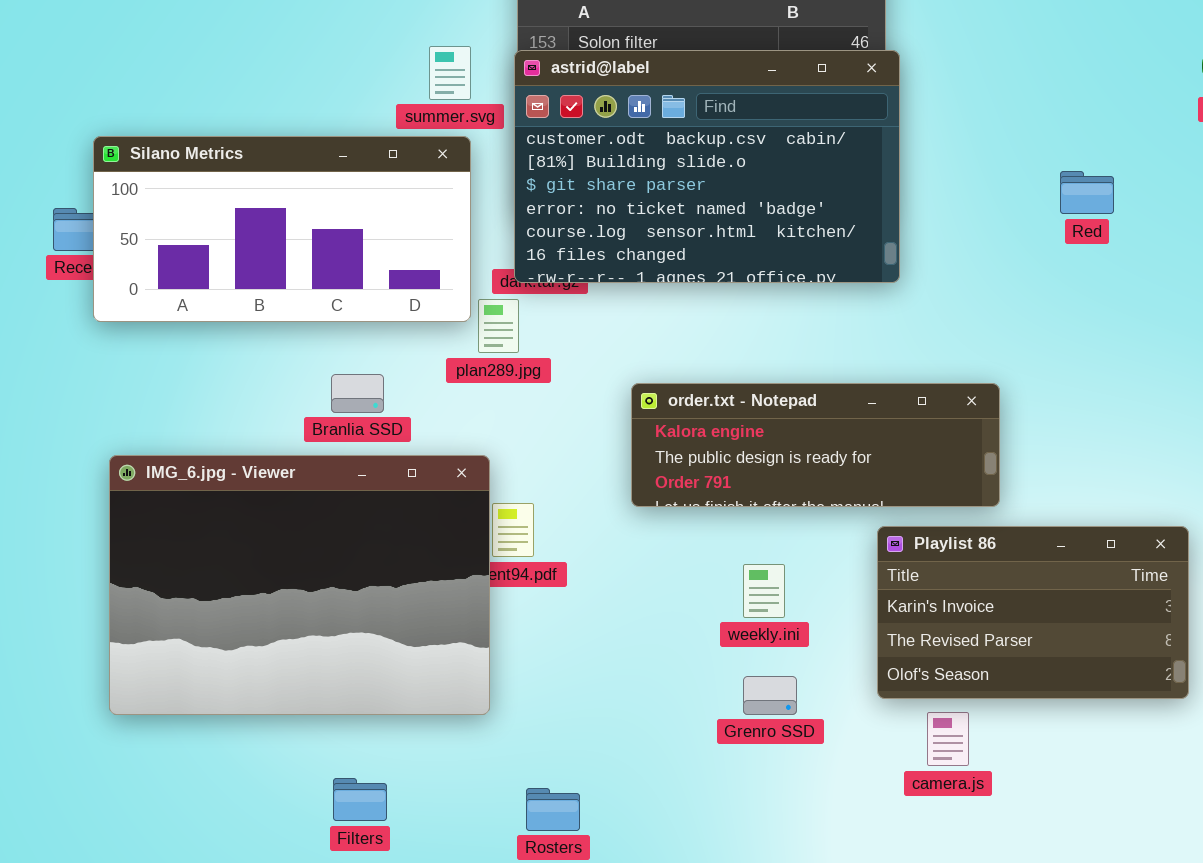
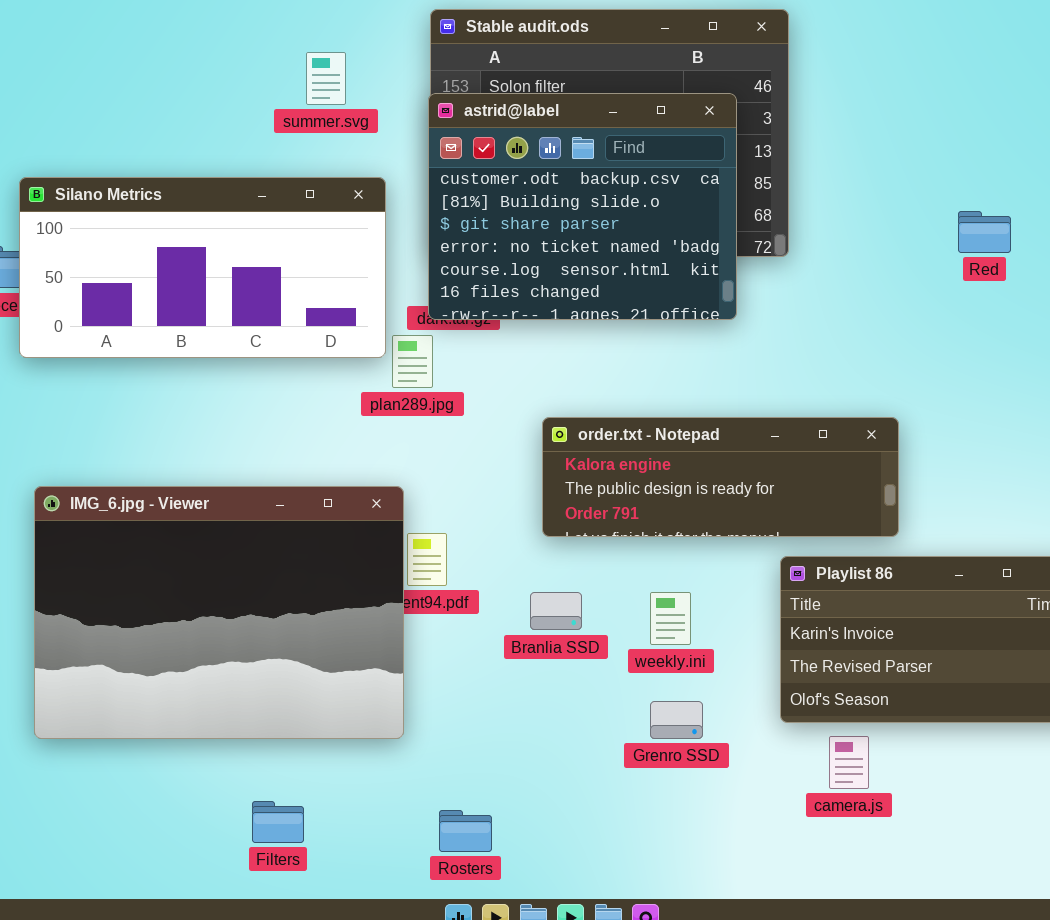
summer.svg: [429,46,471,100] -> [306,52,346,105], moved
astrid@label: [514,50,900,283] -> [428,93,737,320], resized
Branlia SSD: [331,374,384,413] -> [530,592,582,630], moved

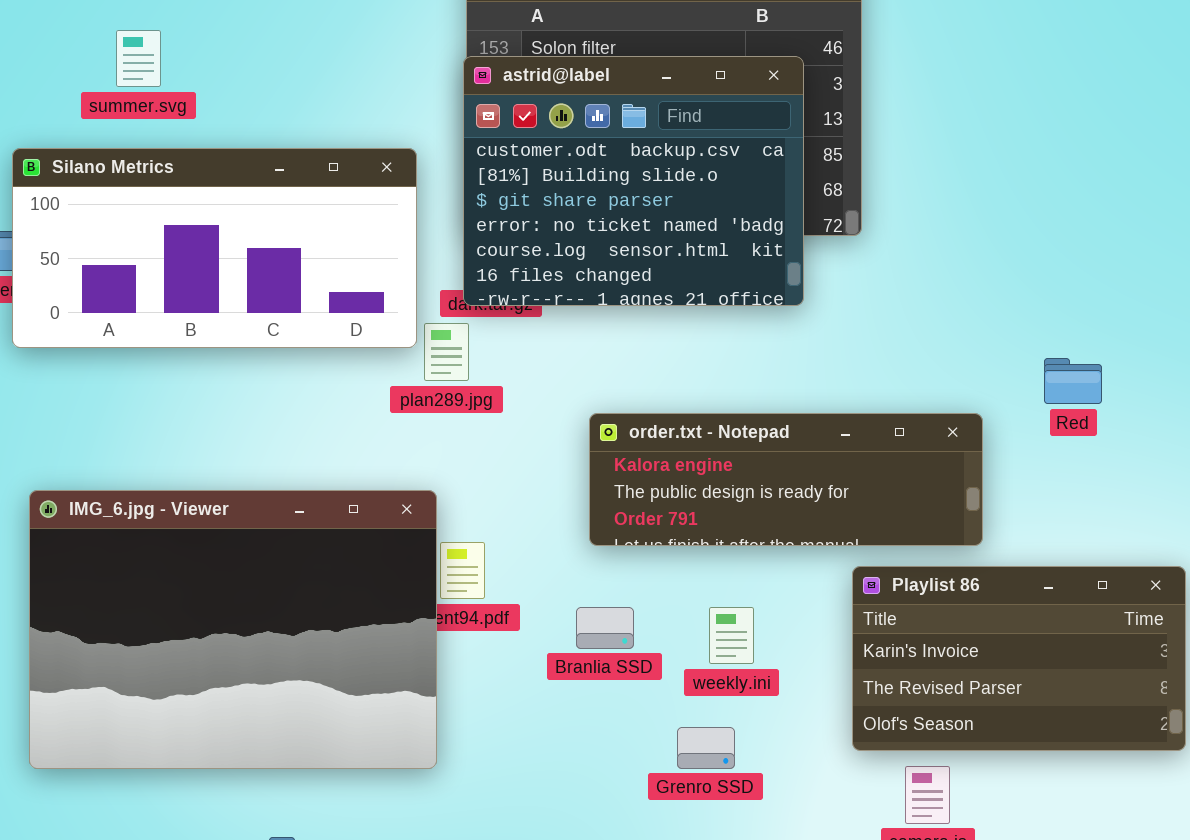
summer.svg: [306,52,346,105] -> [116,30,161,87], moved
Red: [958,211,1011,253] -> [1044,358,1102,404], moved
Grenro SSD: [650,701,703,739] -> [677,727,735,769], moved

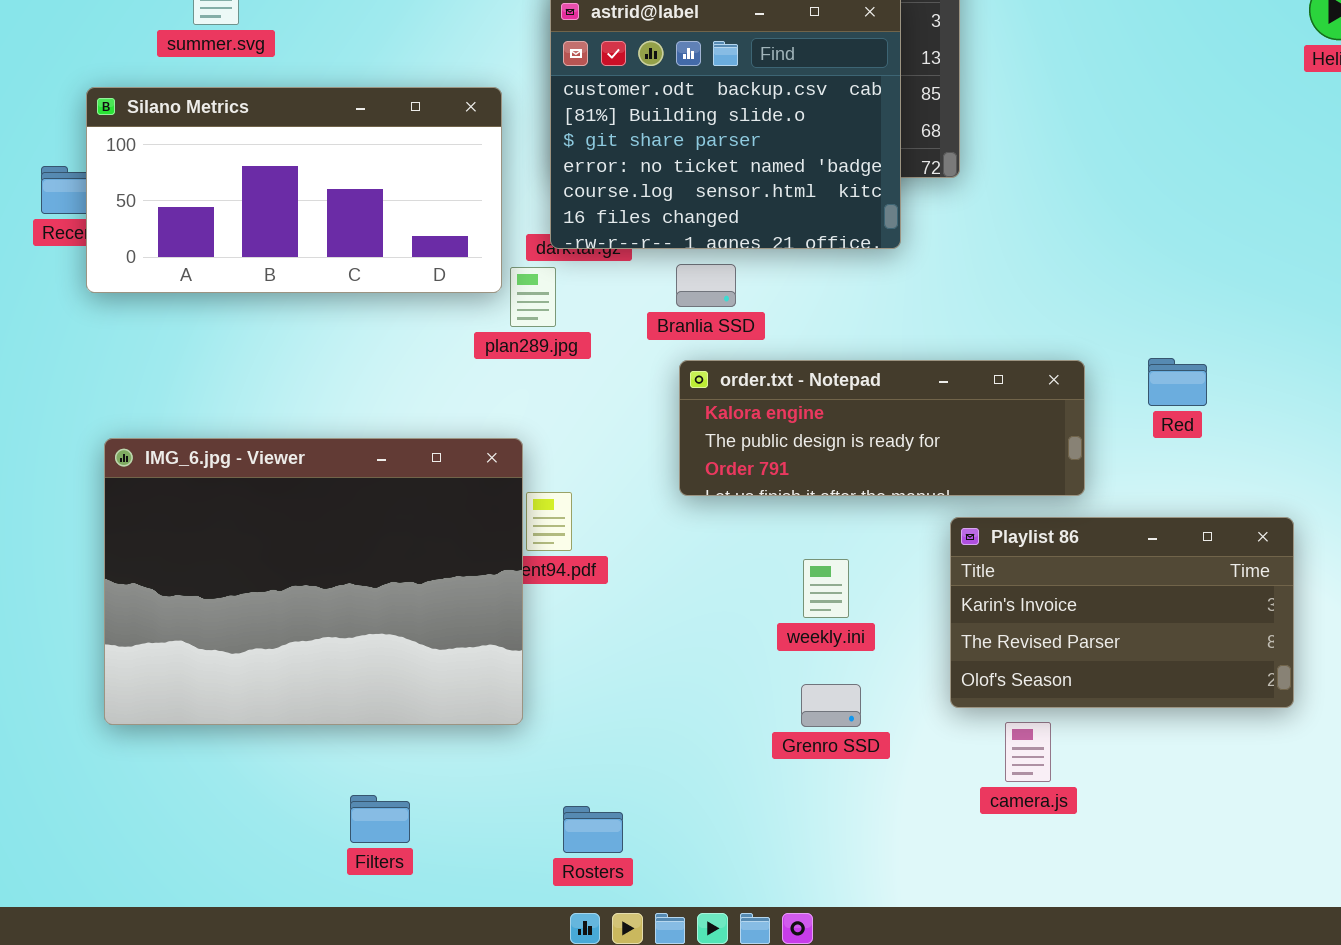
Red: [1044,358,1102,404] -> [1148,358,1207,406], moved
Branlia SSD: [576,607,634,649] -> [676,264,736,307], moved
Grenro SSD: [677,727,735,769] -> [801,684,861,727], moved

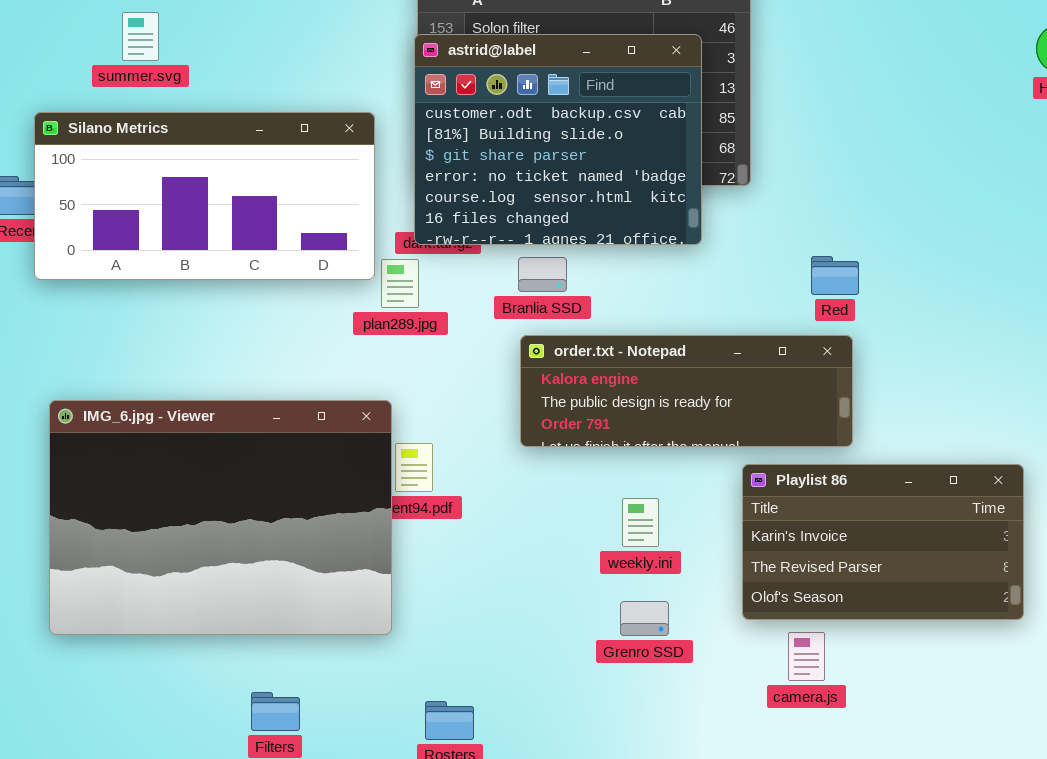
Red: [1148,358,1207,406] -> [811,256,859,295], moved

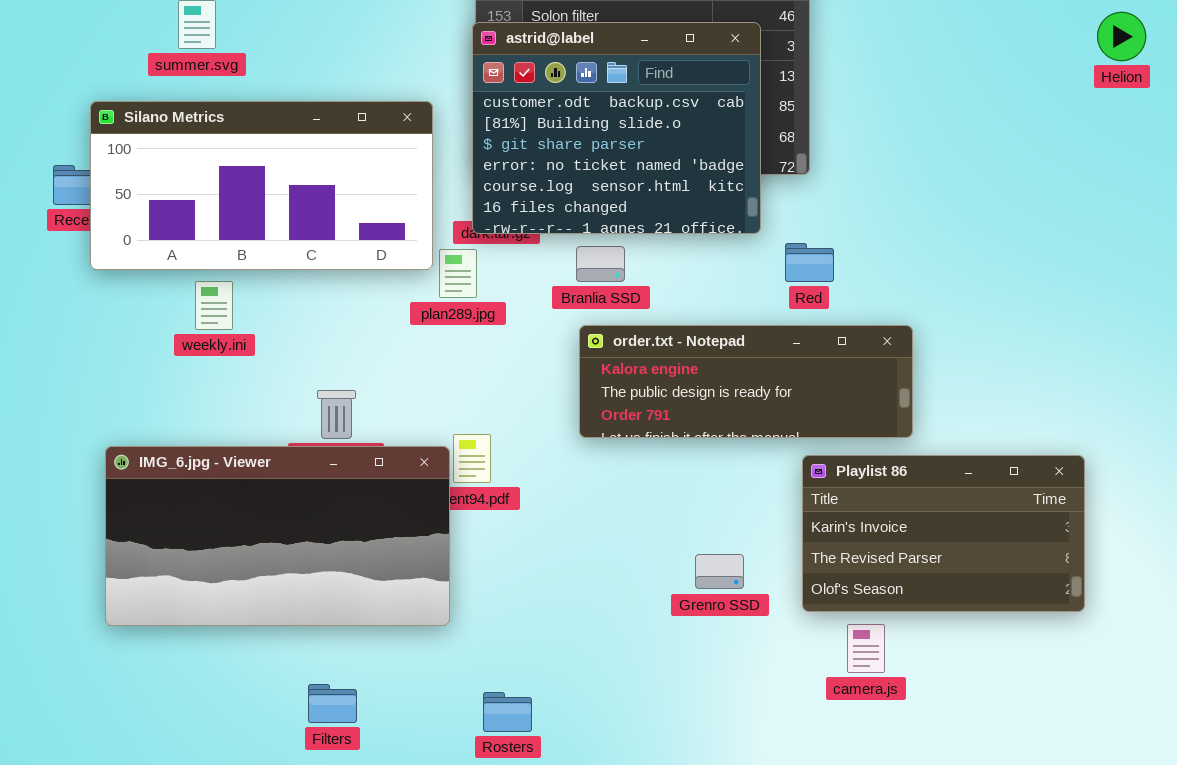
Red: [811,256,859,295] -> [785,243,834,282], moved
IMG_6.jpg - Viewer: [49,400,392,635] -> [105,446,450,626], resized
weekly.ini: [622,498,659,547] -> [195,281,233,330], moved
Grenro SSD: [620,601,669,636] -> [695,554,744,589], moved

